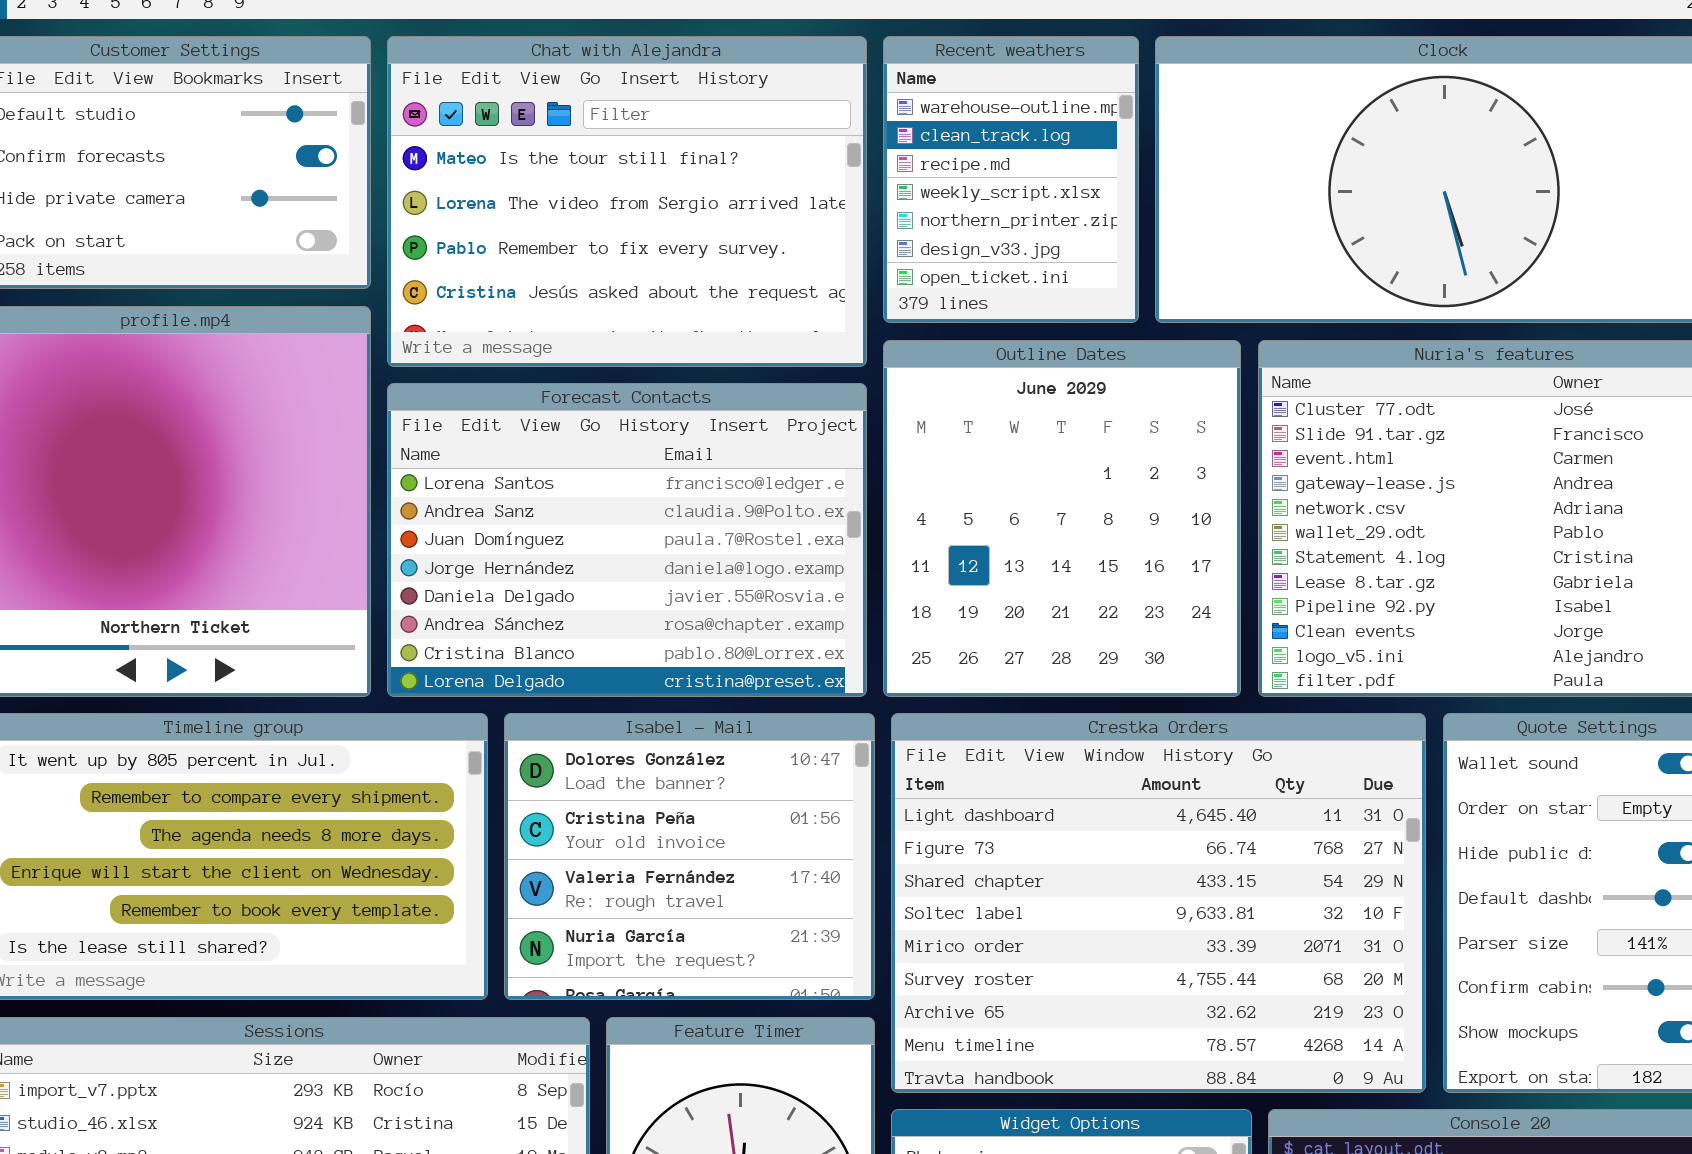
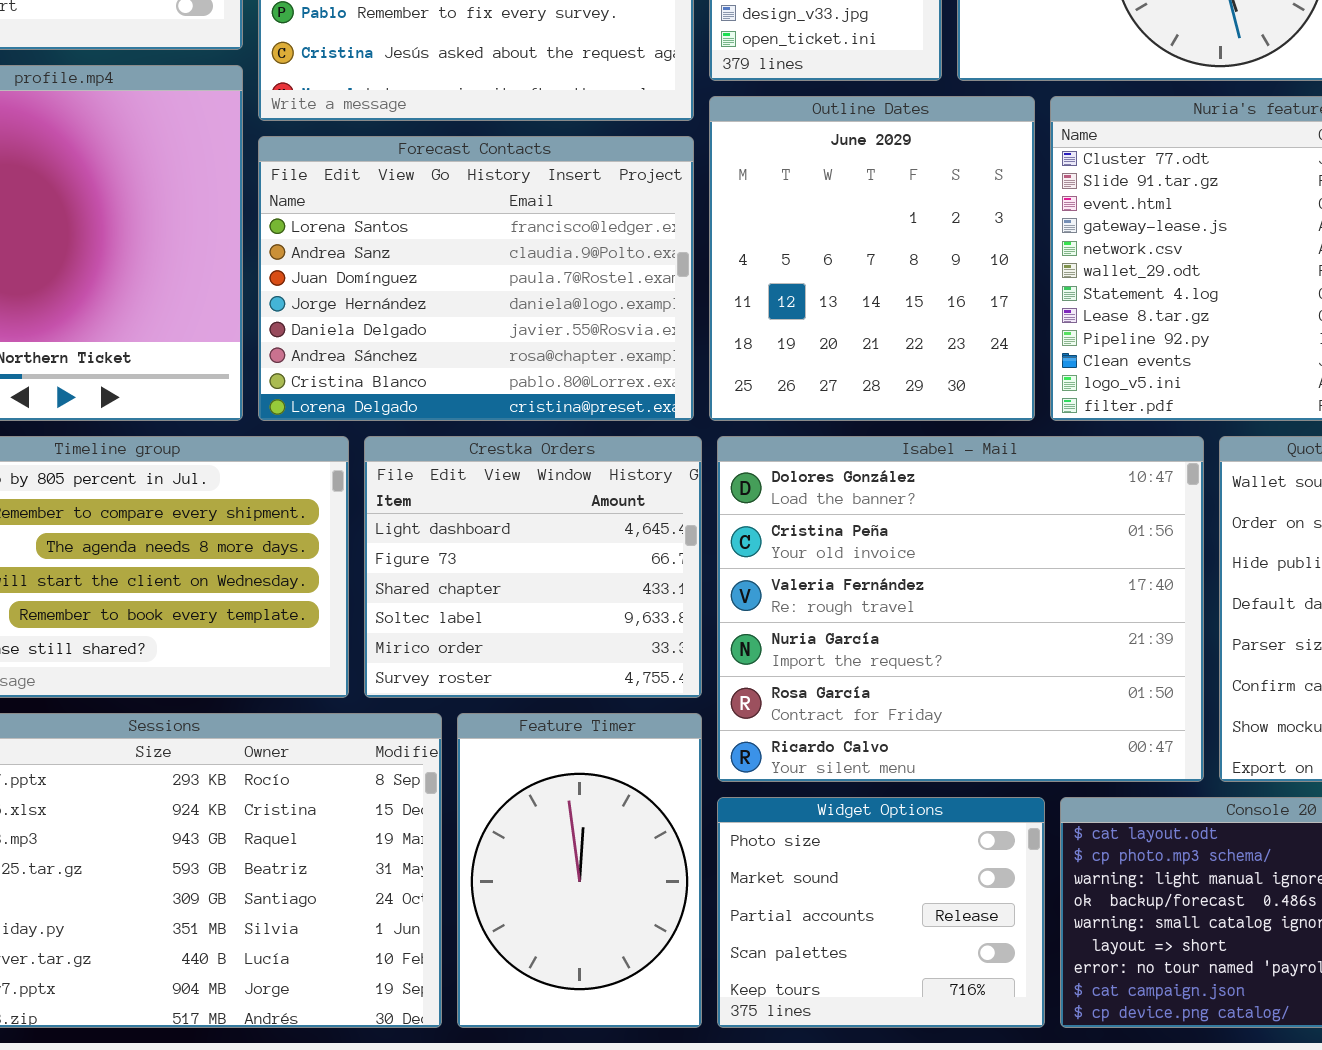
Isabel - Mail: [504,713,875,1000] -> [717,436,1204,782], moved, resized
Crestka Orders: [891,713,1426,1093] -> [364,436,702,698], moved, resized

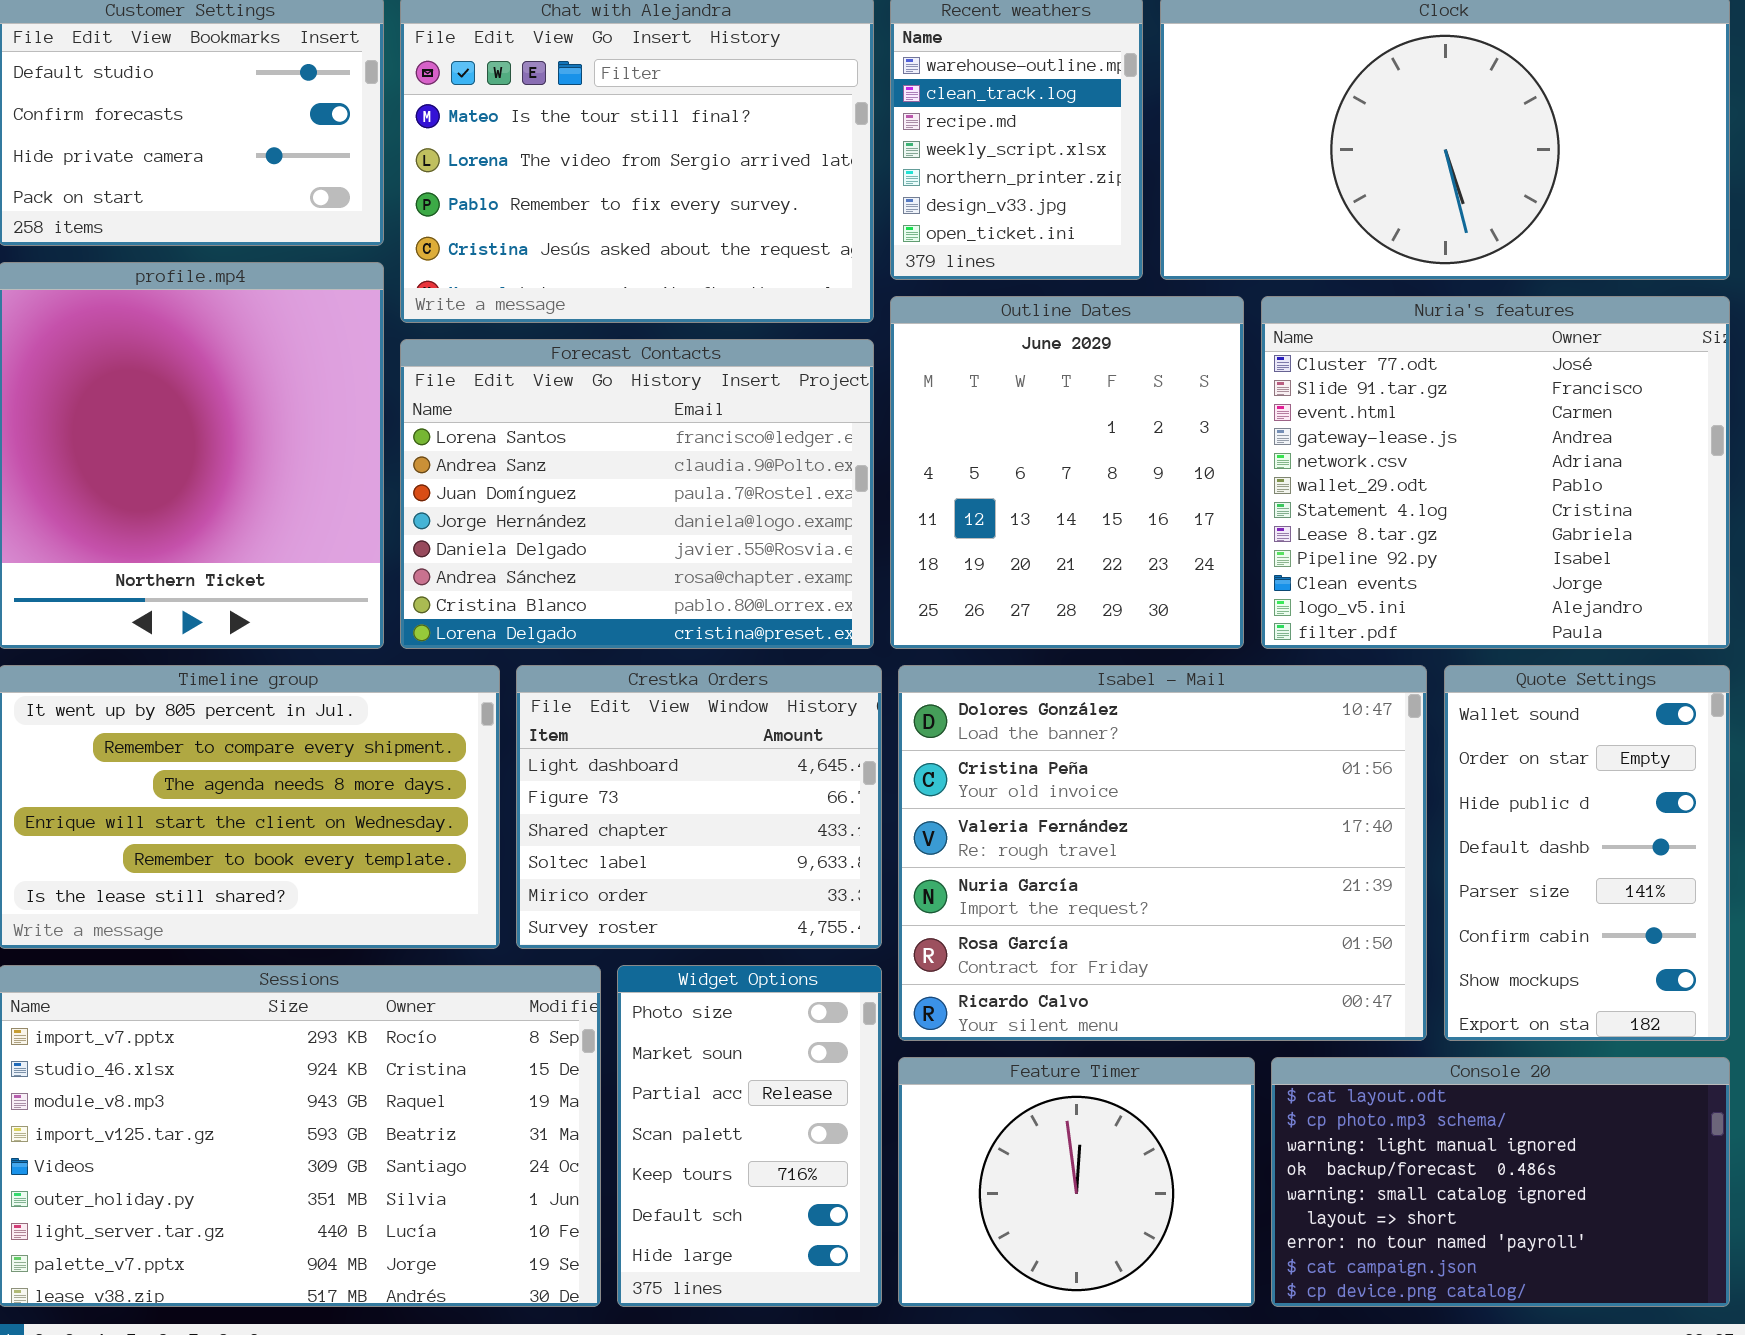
Feature Timer: [457,713,702,1028] -> [898,1057,1255,1307], moved, resized
Widget Options: [717,797,1045,1028] -> [617,965,882,1307], moved, resized

